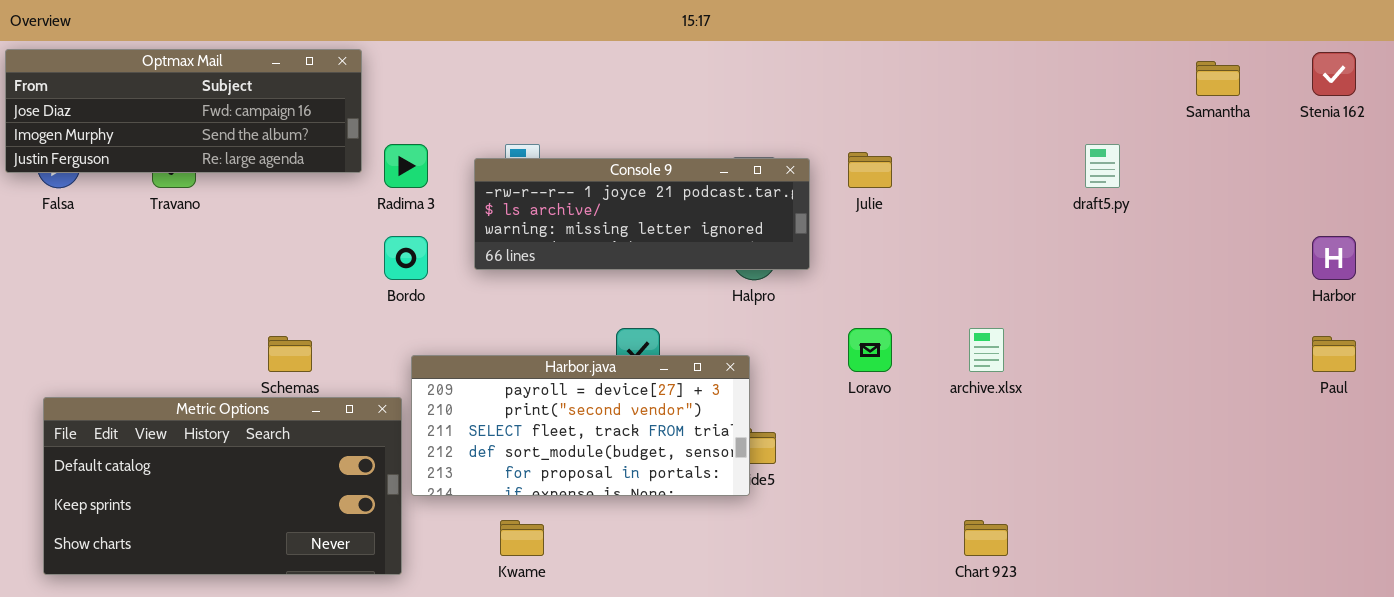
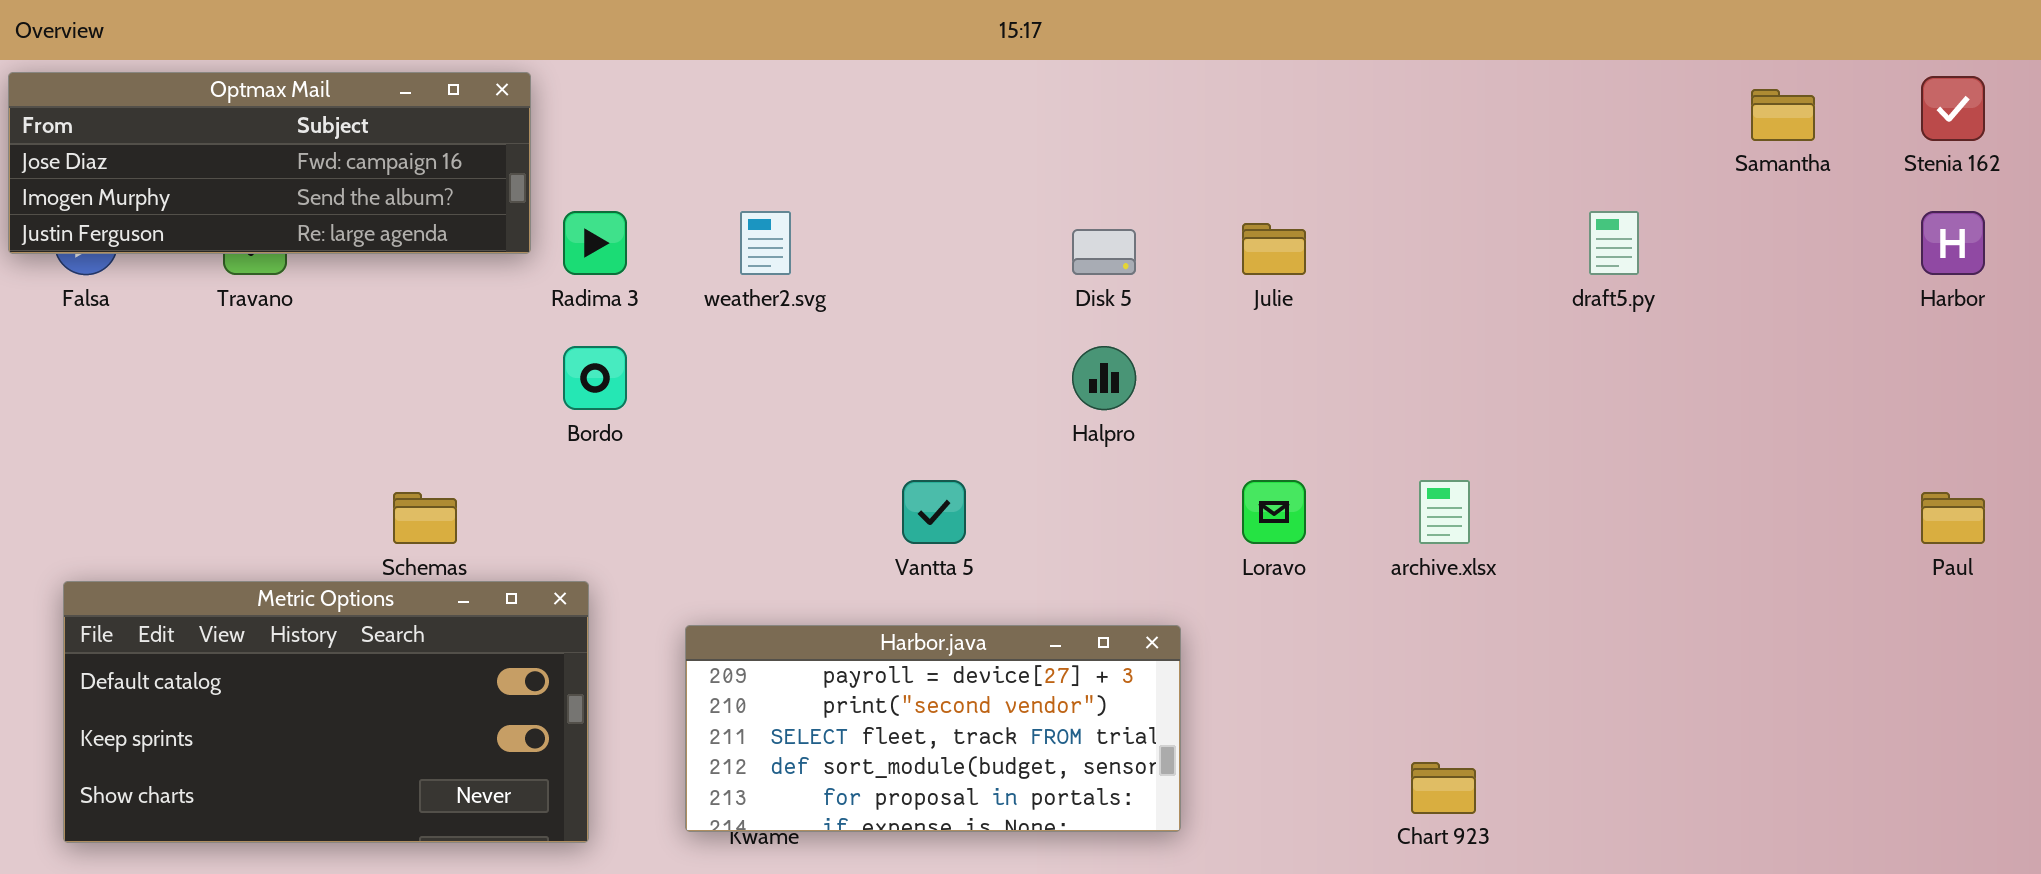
Console 9: [474,158,810,270] -> none, closed
Harbor: [1312,236,1356,280] -> [1921,211,1985,275], moved
Harbor.java: [411,355,750,496] -> [685,625,1181,832], moved

